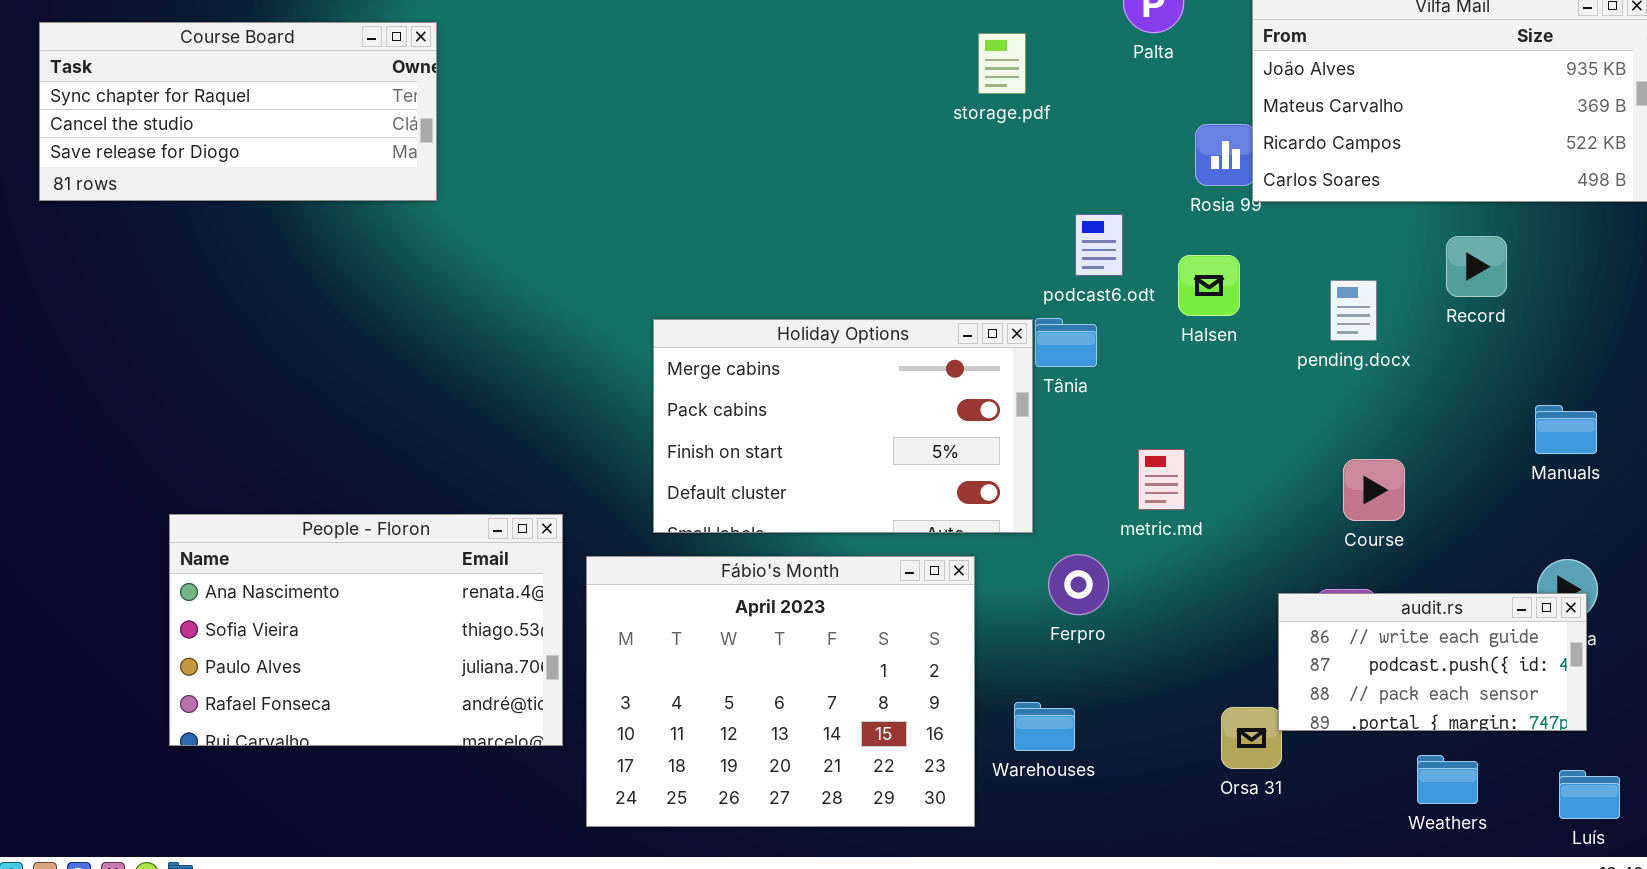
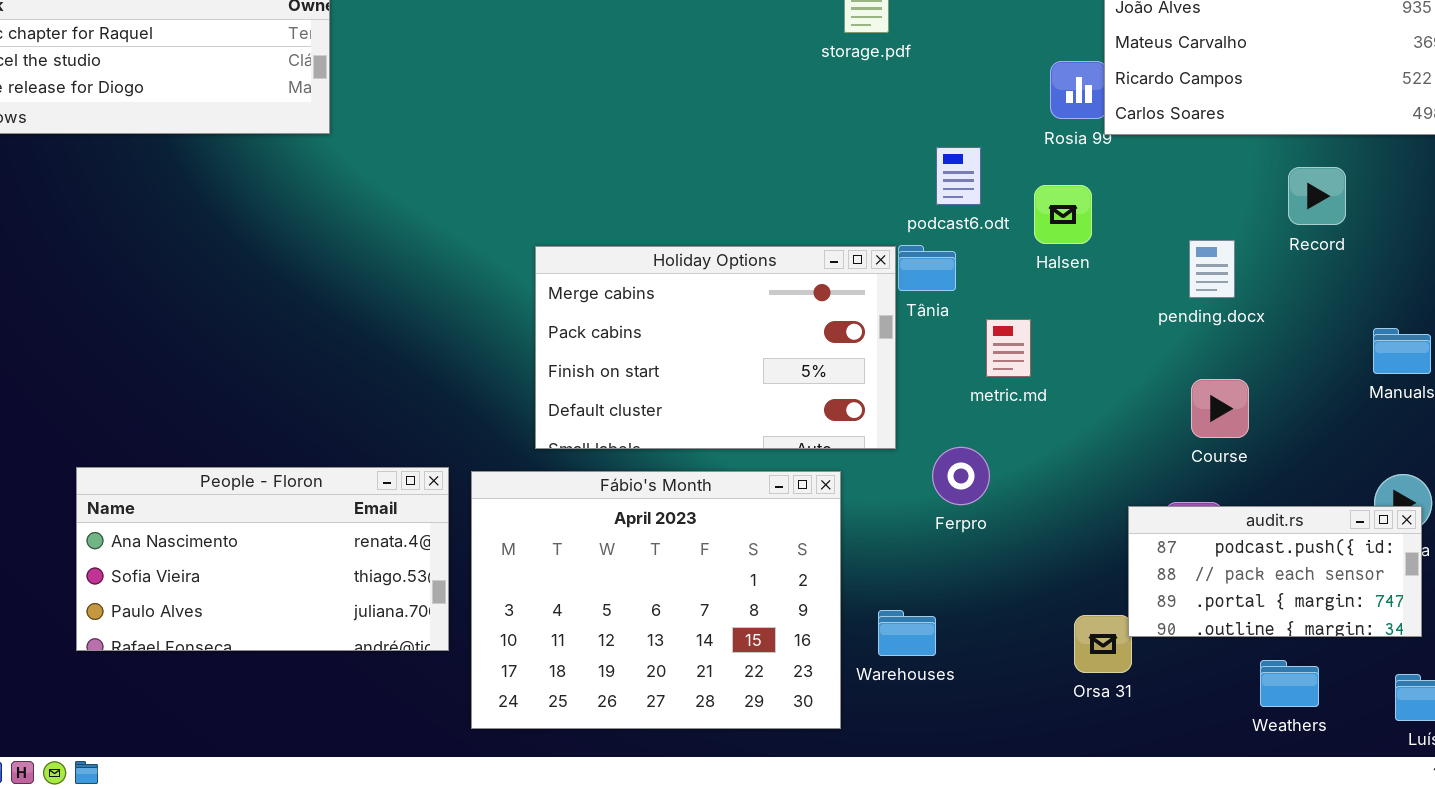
pending.docx: [1330,280,1377,341] -> [1189,240,1235,298], moved
metric.md: [1138,449,1185,510] -> [986,319,1031,377], moved
People - Floron: [169,514,563,746] -> [76,467,449,651], resized
Ferpro: [1048,554,1109,615] -> [932,447,990,505], moved
audit.rs: [1278,593,1587,731] -> [1128,506,1422,637], scrolled down 1 row

